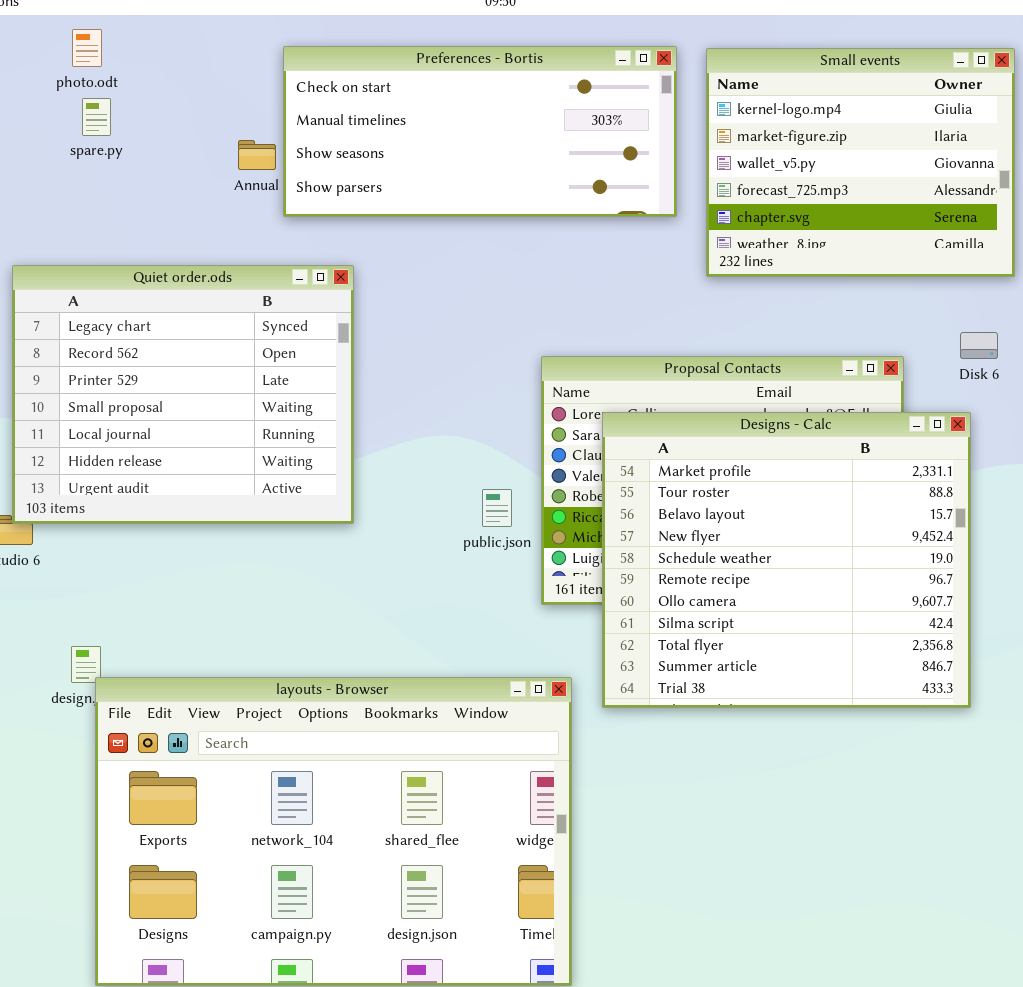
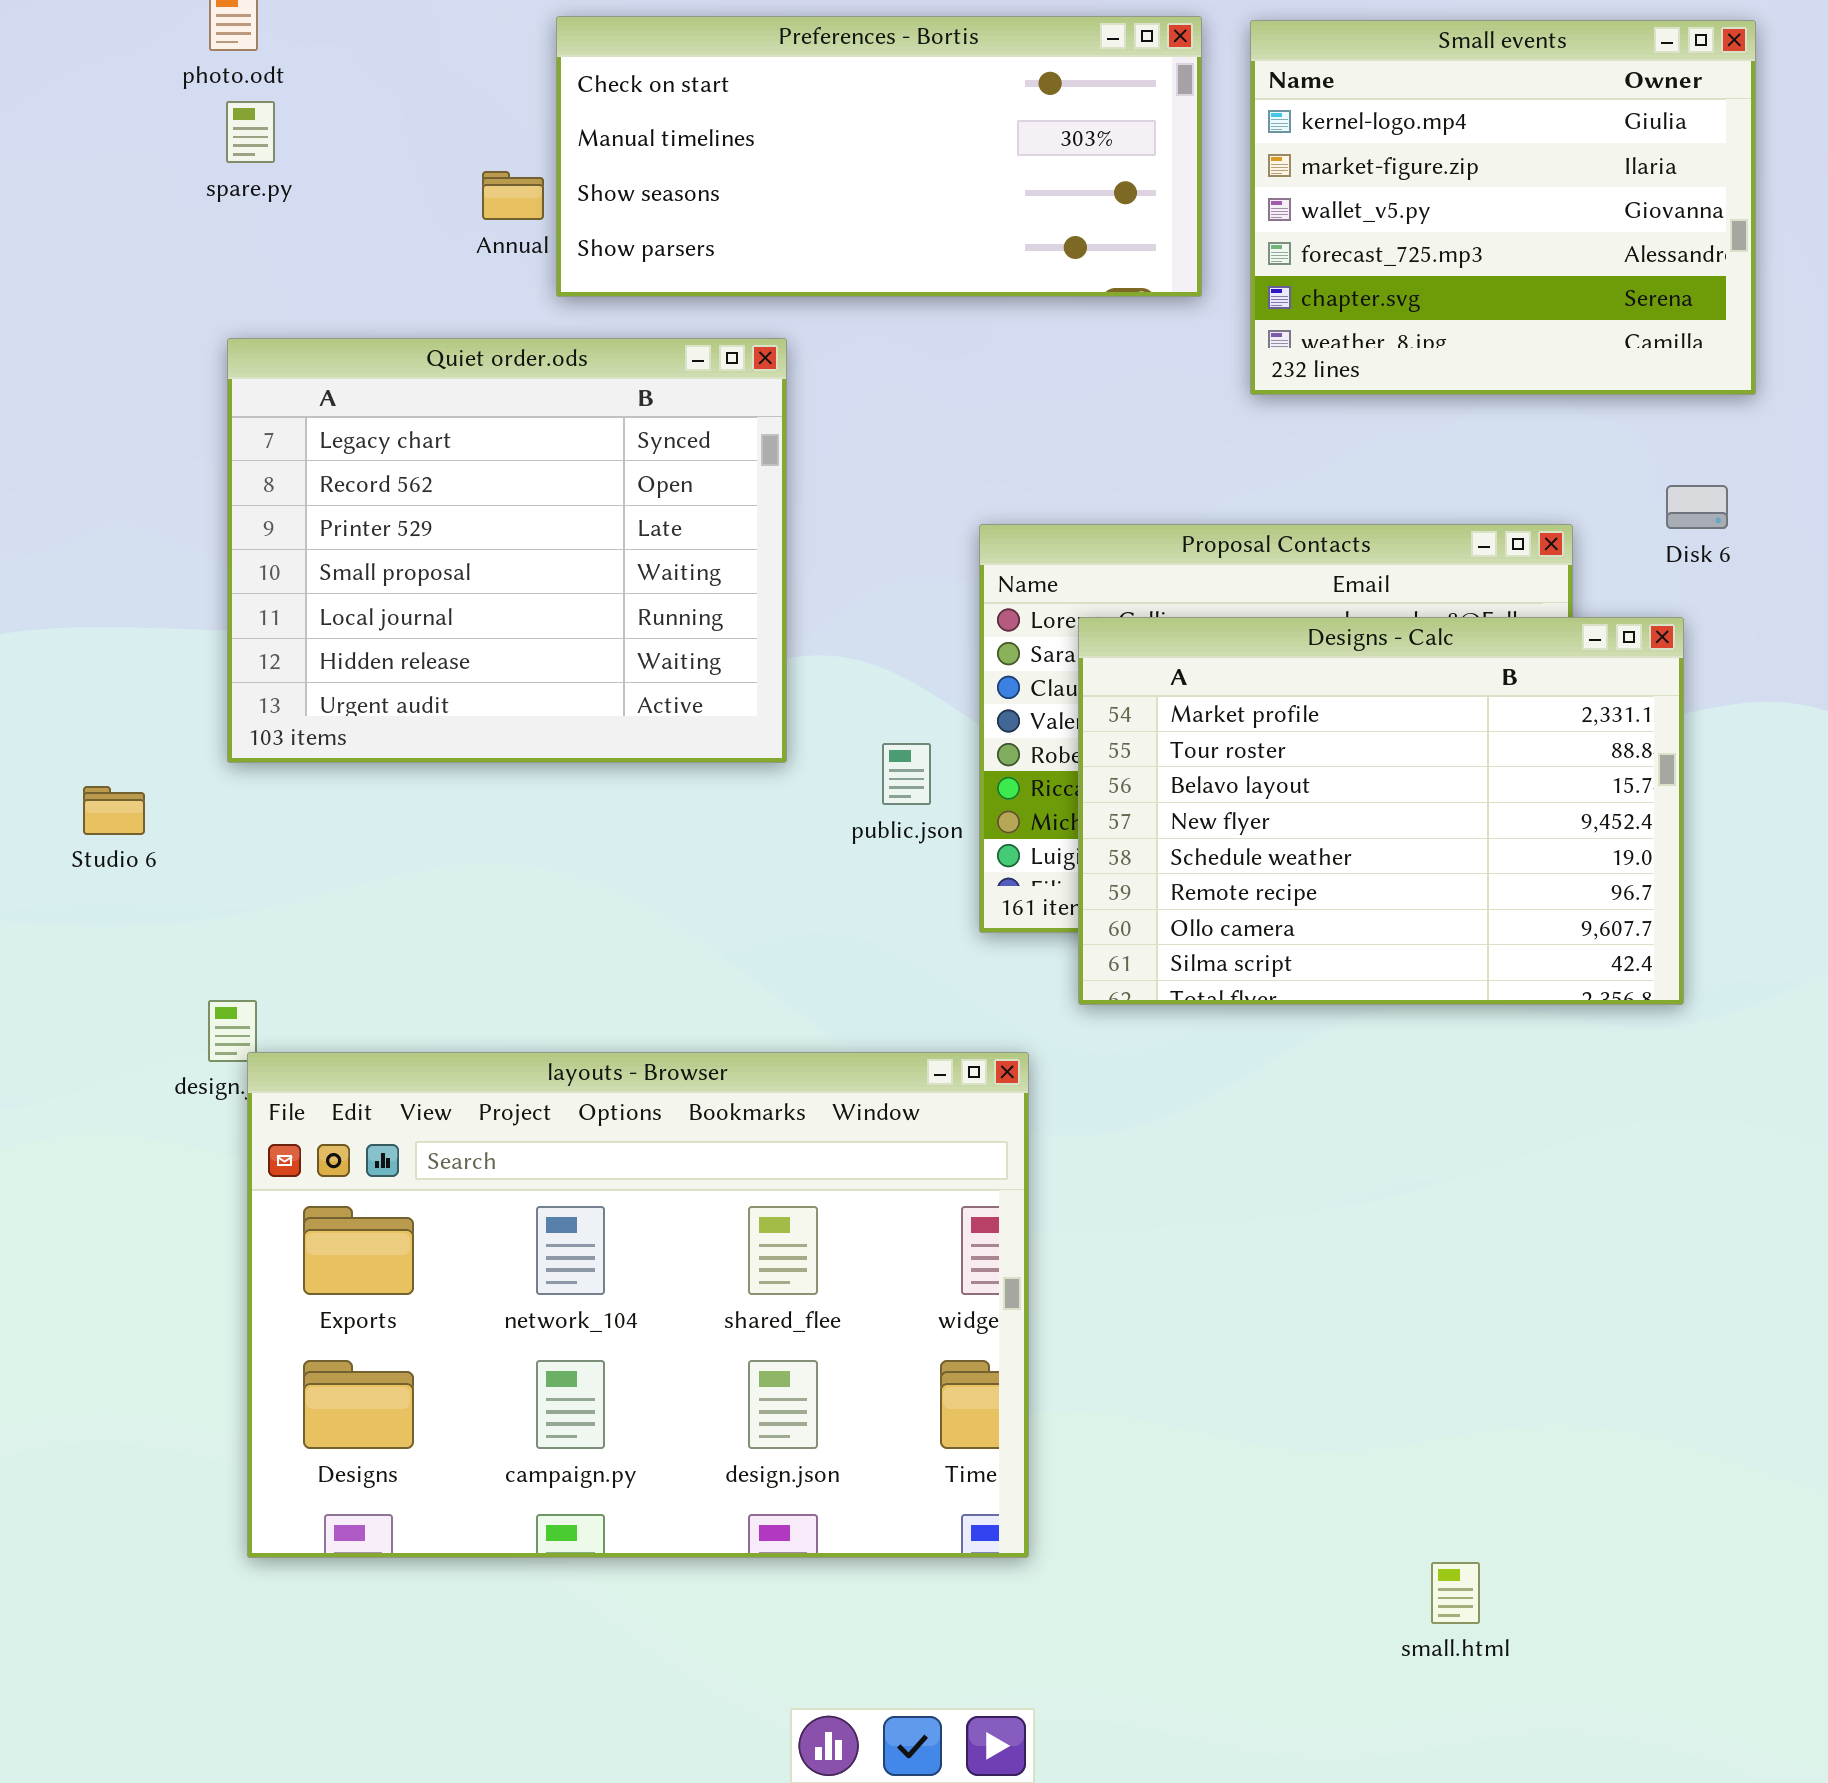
Quiet order.ods: [12,265,354,524] -> [227,338,787,763], moved
Designs - Calc: [602,412,971,708] -> [1078,617,1684,1005], resized

